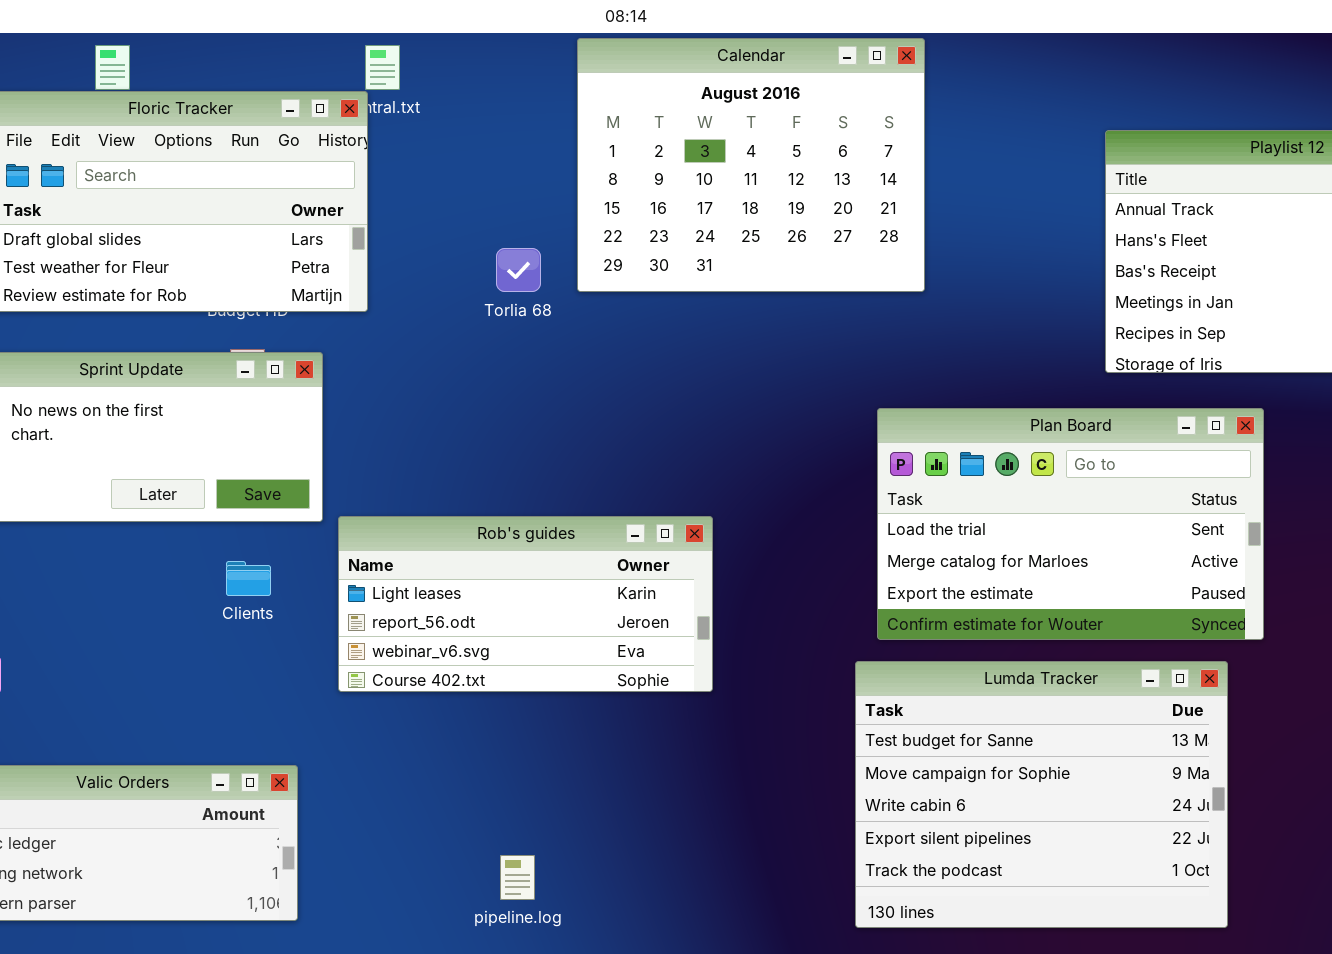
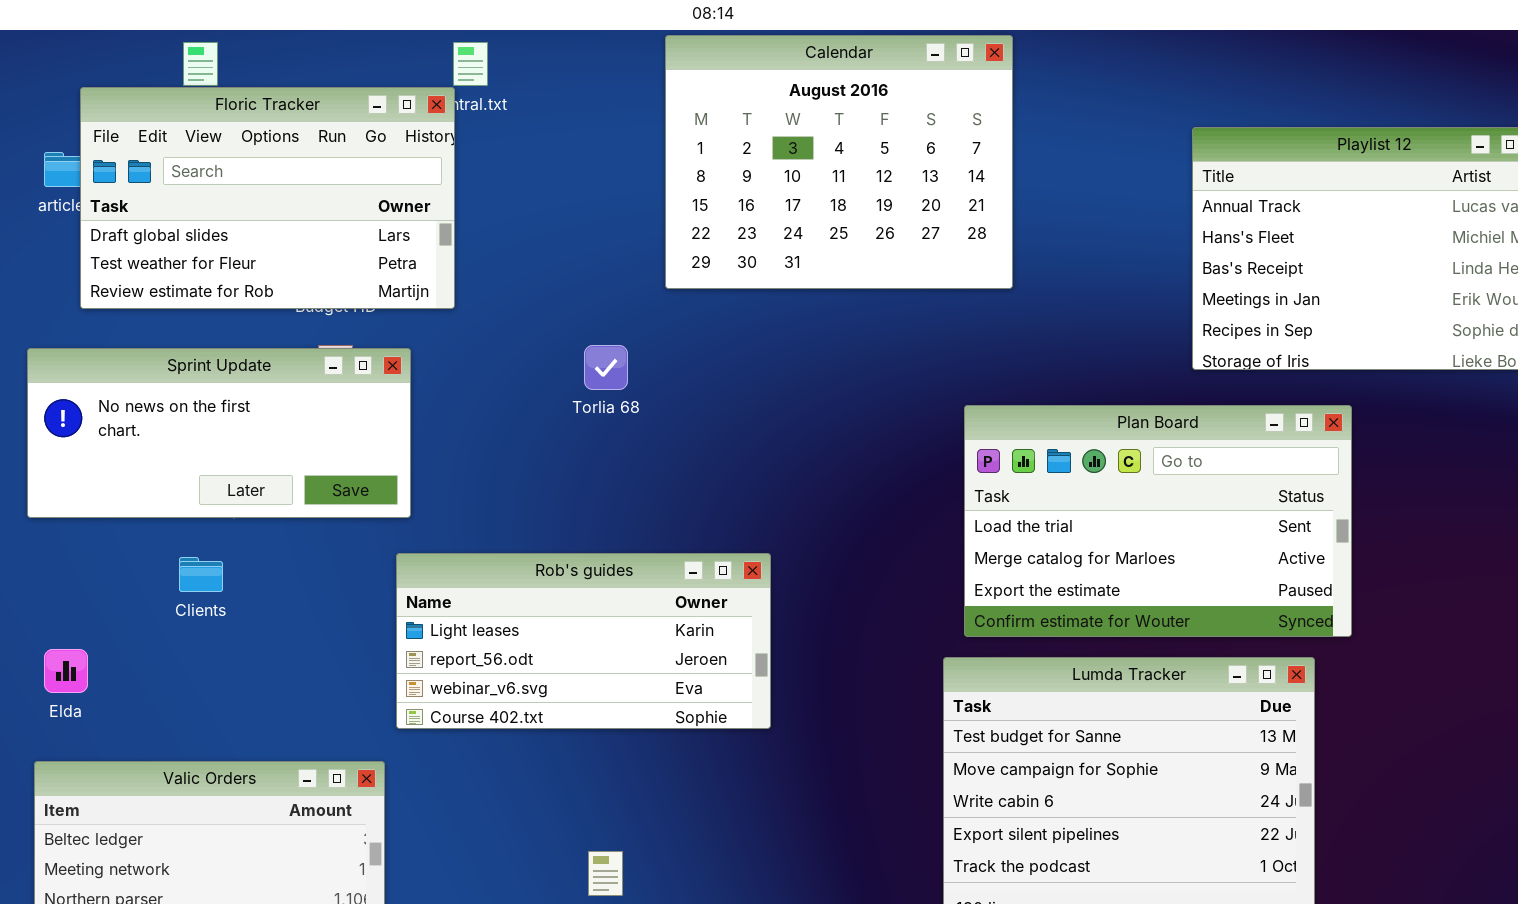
Torlia 68: [496,248,541,292] -> [584,345,628,390], moved
Rob's guides: [338,516,713,692] -> [396,553,771,729], moved
Clients: [226,561,271,596] -> [179,557,223,592], moved

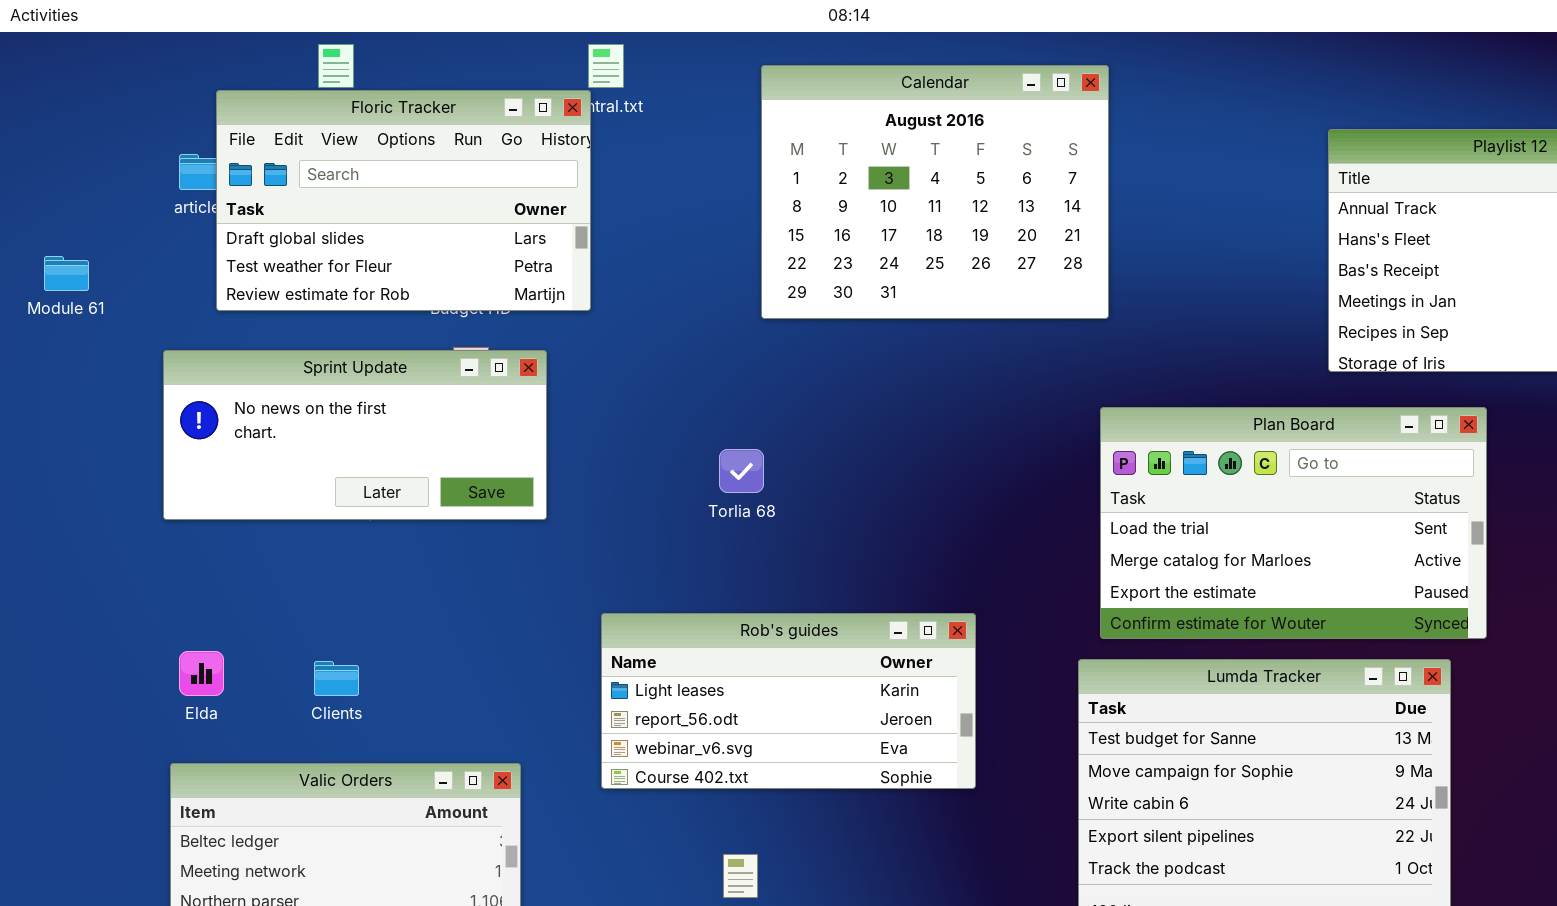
Calendar: [665,35,1013,289] -> [761,65,1109,319], moved
Torlia 68: [584,345,628,390] -> [719,449,764,493], moved
Rob's guides: [396,553,771,729] -> [601,613,976,789], moved
Clients: [179,557,223,592] -> [314,661,359,696], moved

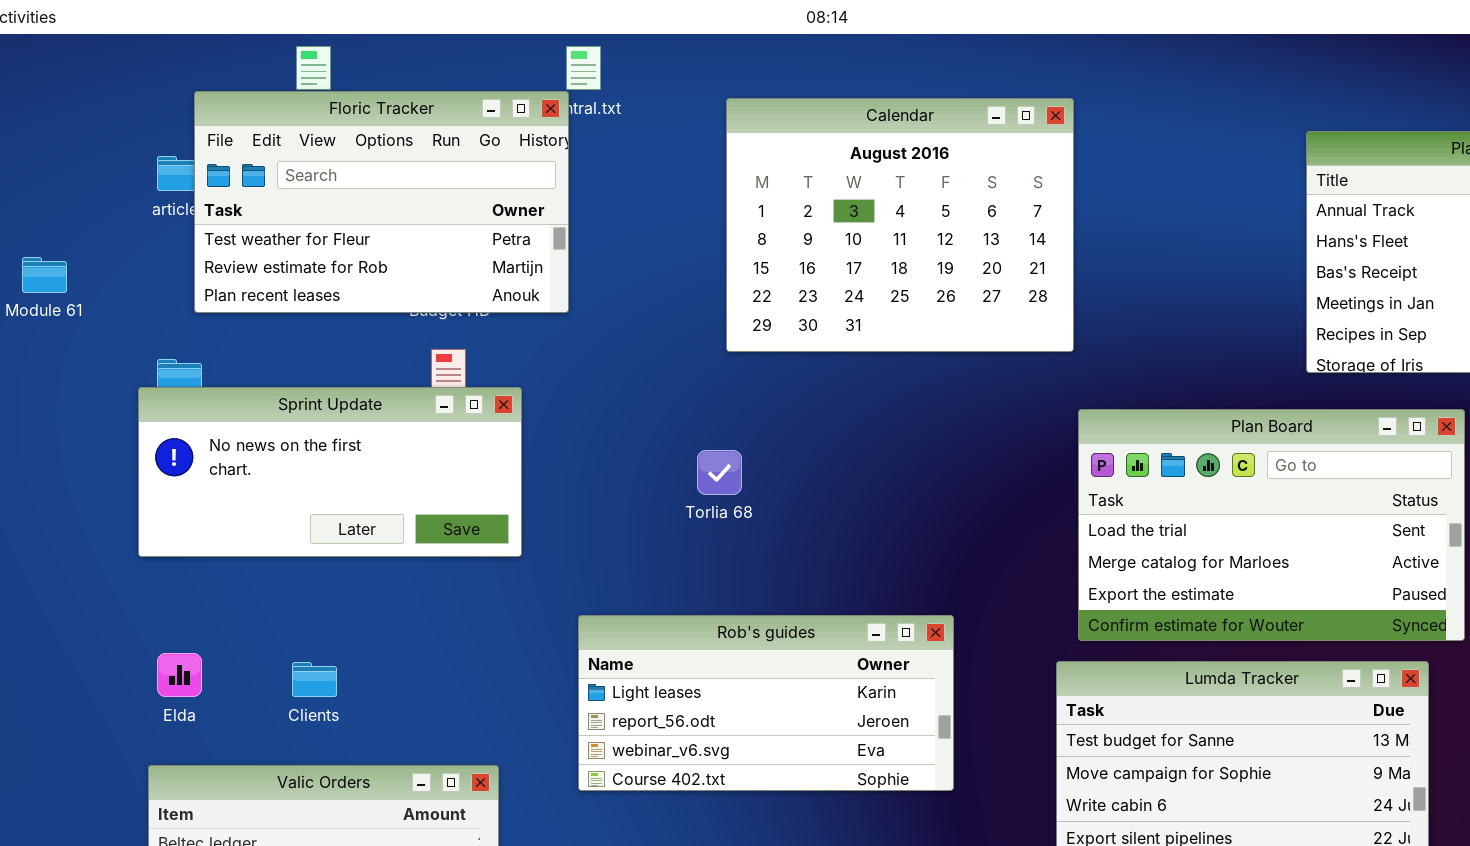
Calendar: [761,65,1109,319] -> [726,98,1074,352], moved
Floric Tracker: [216,90,591,311] -> [194,91,569,313], scrolled down 1 row
Sprint Update: [163,350,547,520] -> [138,387,522,557], moved

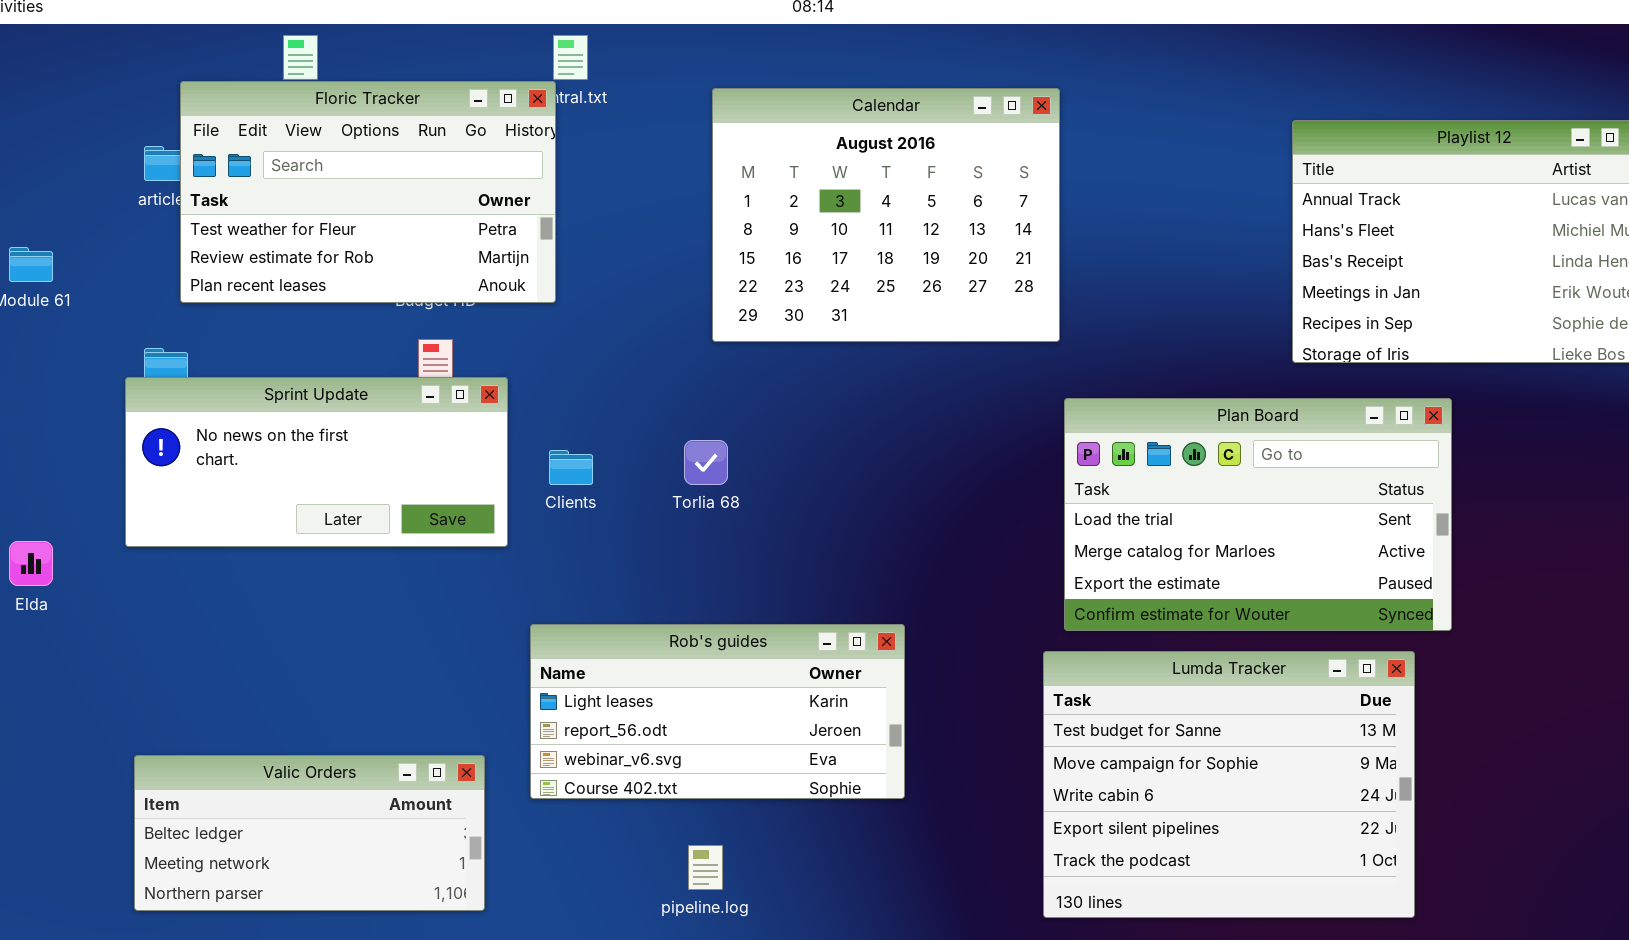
Rob's guides: [578,615,954,791] -> [530,624,905,799], moved
Elda: [157,653,202,697] -> [9,541,53,586], moved
Clients: [292,662,337,697] -> [549,450,593,485], moved

